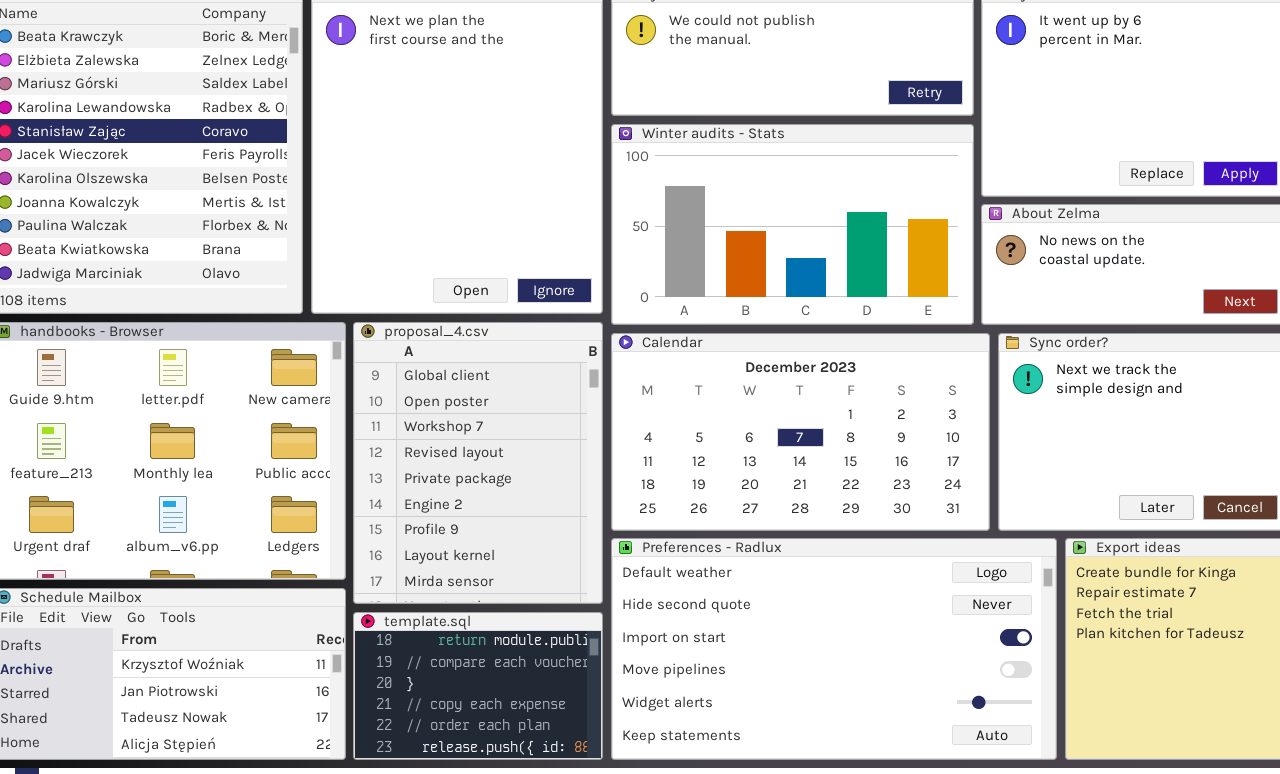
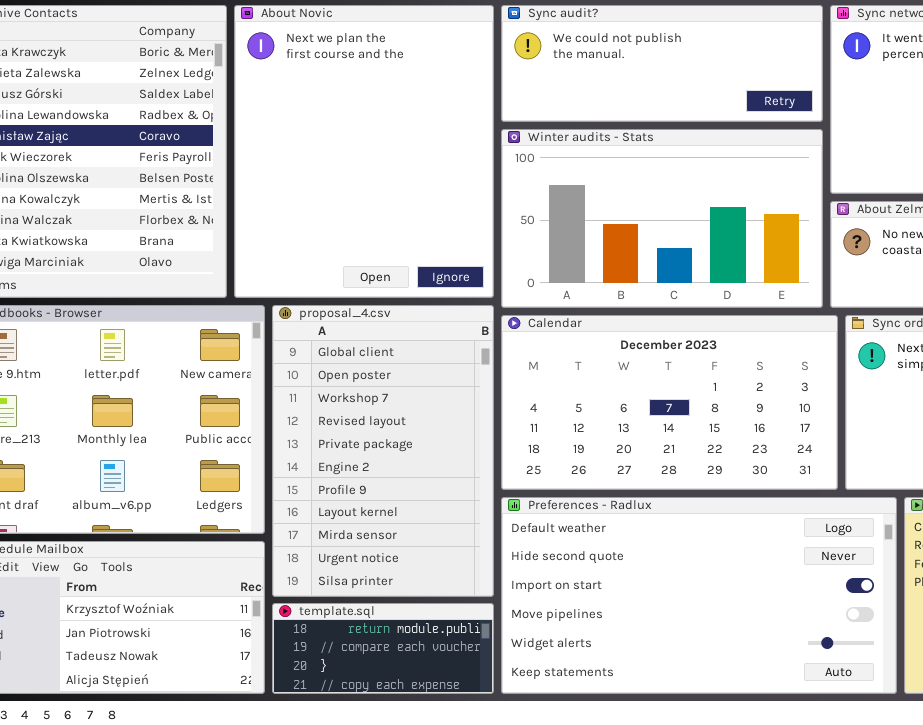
proposal_4.csv: [353,322,603,604] -> [272,305,494,597], resized
template.sql: [353,612,603,760] -> [272,603,494,694], resized

